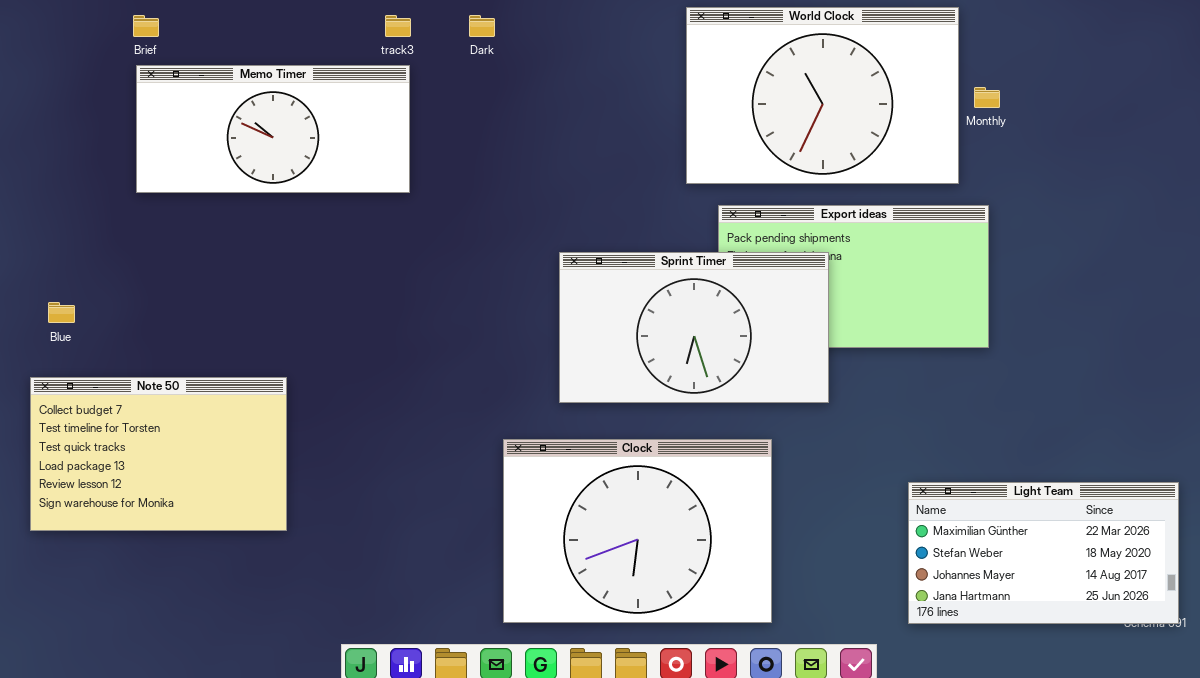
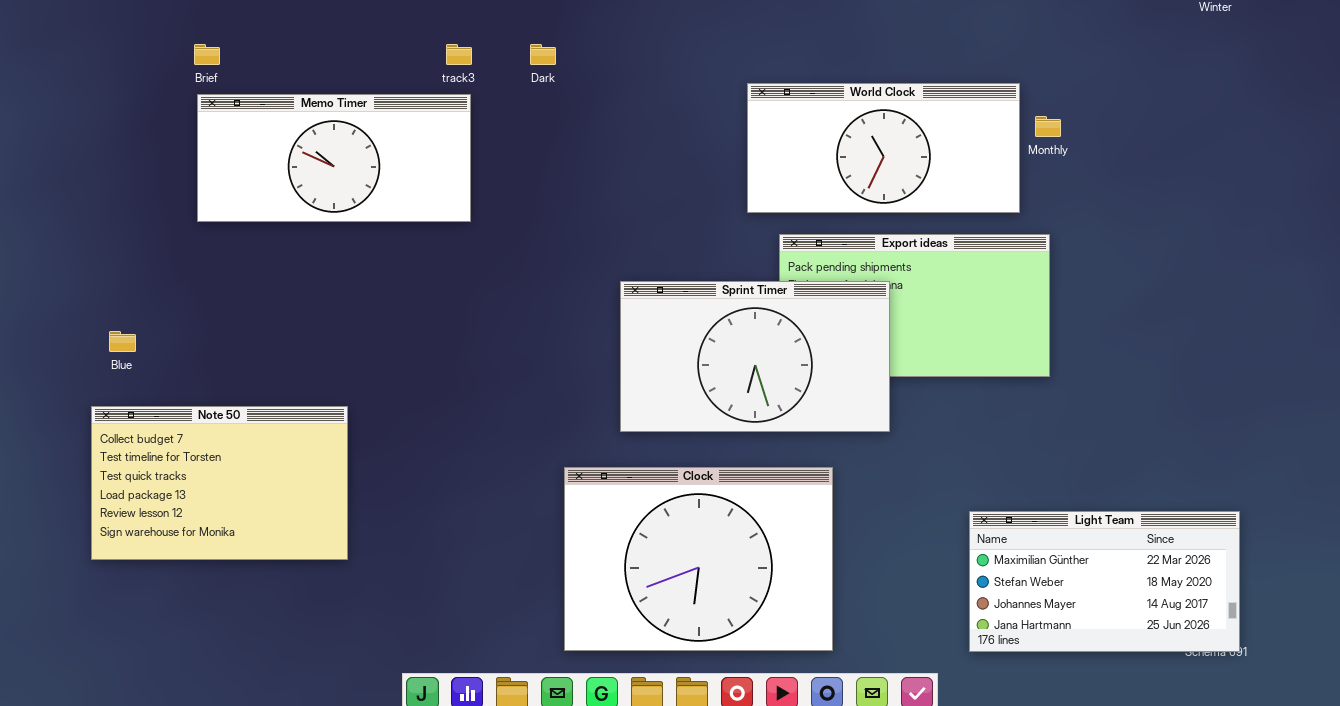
World Clock: [686,7,959,184] -> [747,83,1020,213], resized

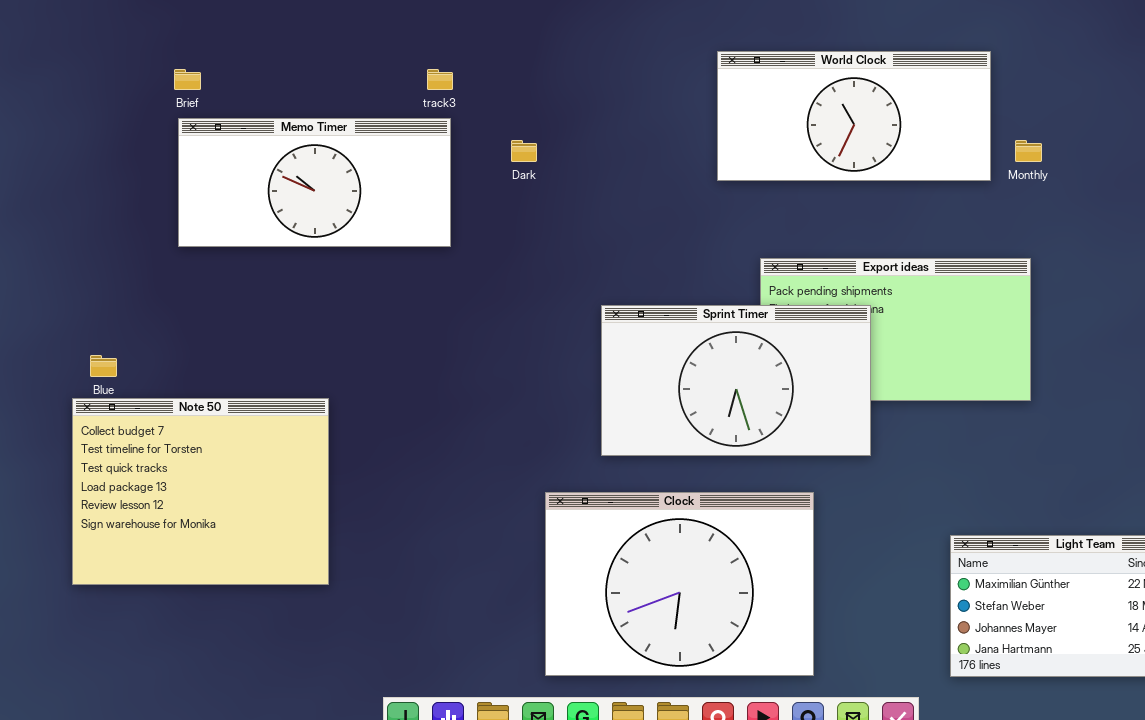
Dark: [530,44,556,65] -> [511,140,537,162], moved
World Clock: [747,83,1020,213] -> [717,51,991,181], moved
Note 50: [91,406,348,560] -> [72,398,329,585], resized

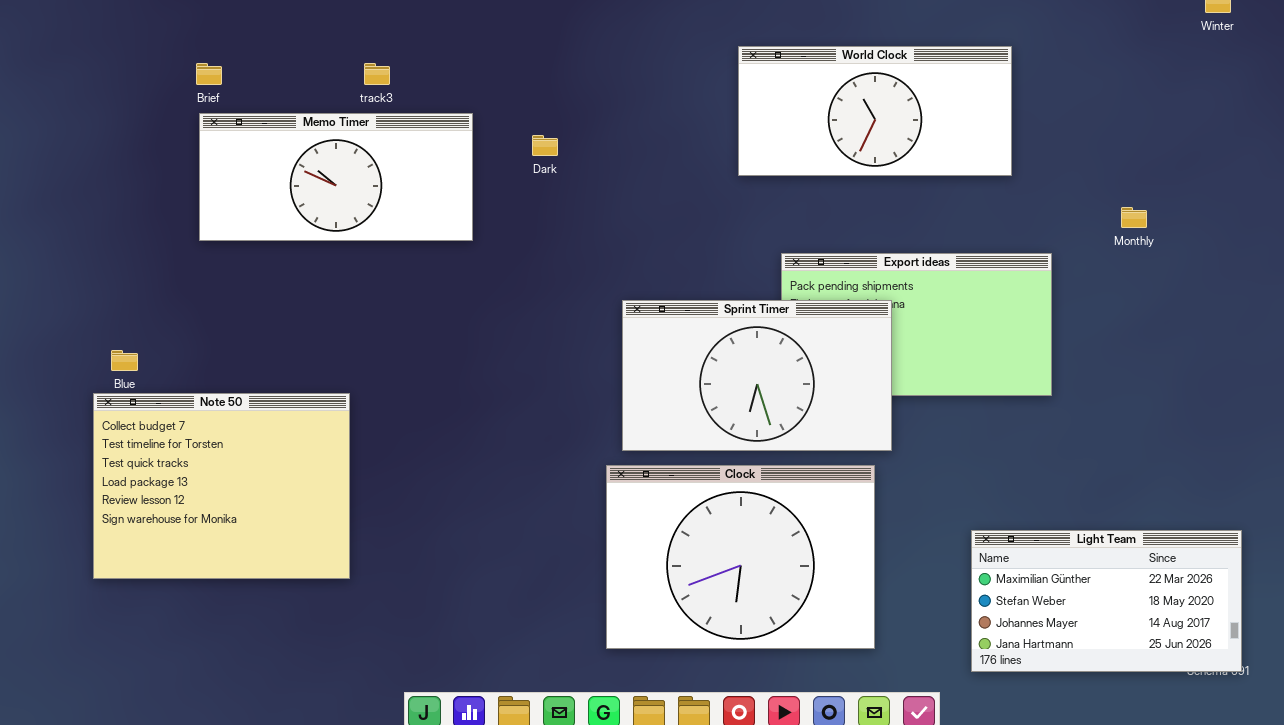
track3: [427,69,453,90] -> [364,63,390,85], moved
Monthly: [1015,140,1042,162] -> [1121,207,1147,228], moved
Clock: [545,492,814,676] -> [606,465,875,649], moved

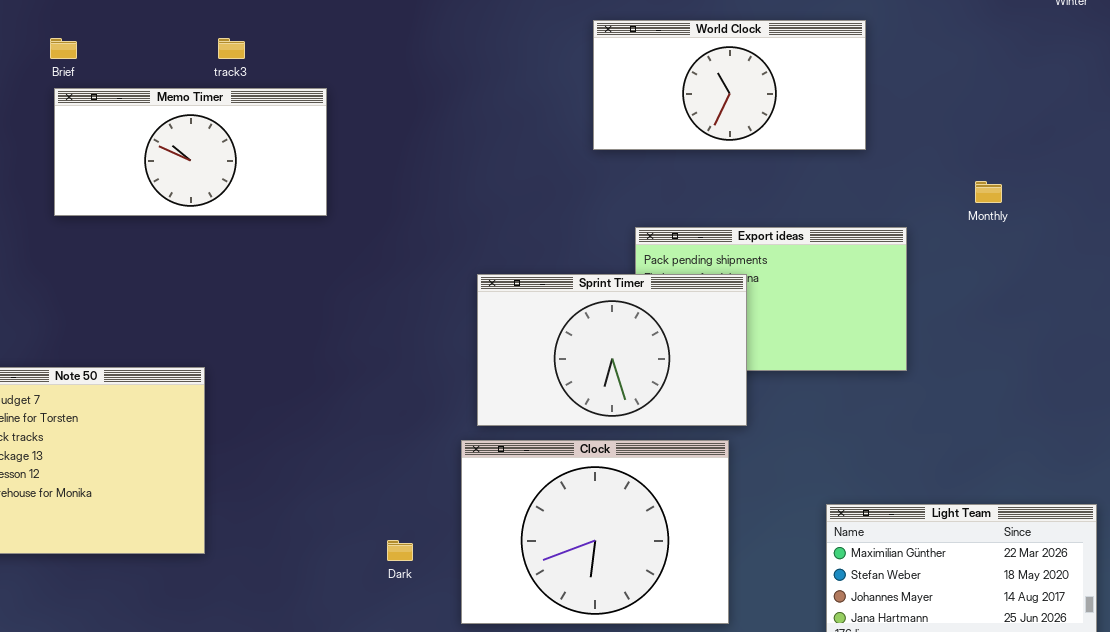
Dark: [532,135,558,156] -> [387,540,413,561], moved

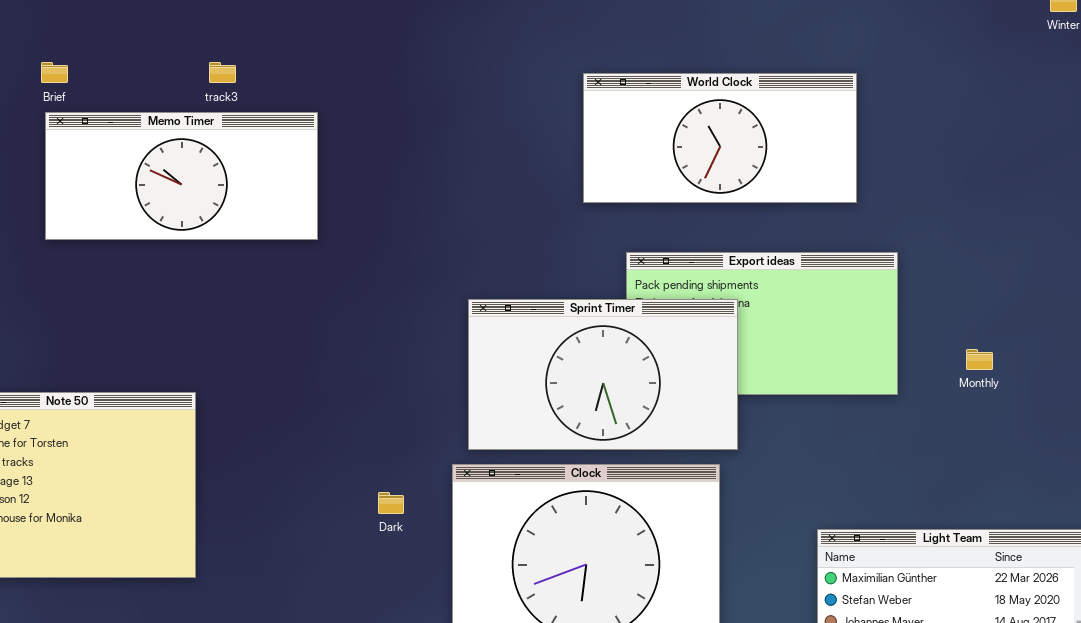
World Clock: [593,20,866,150] -> [583,73,857,203], moved
Monthly: [975,181,1002,203] -> [966,349,993,370], moved
Dark: [387,540,413,561] -> [378,492,404,514], moved

